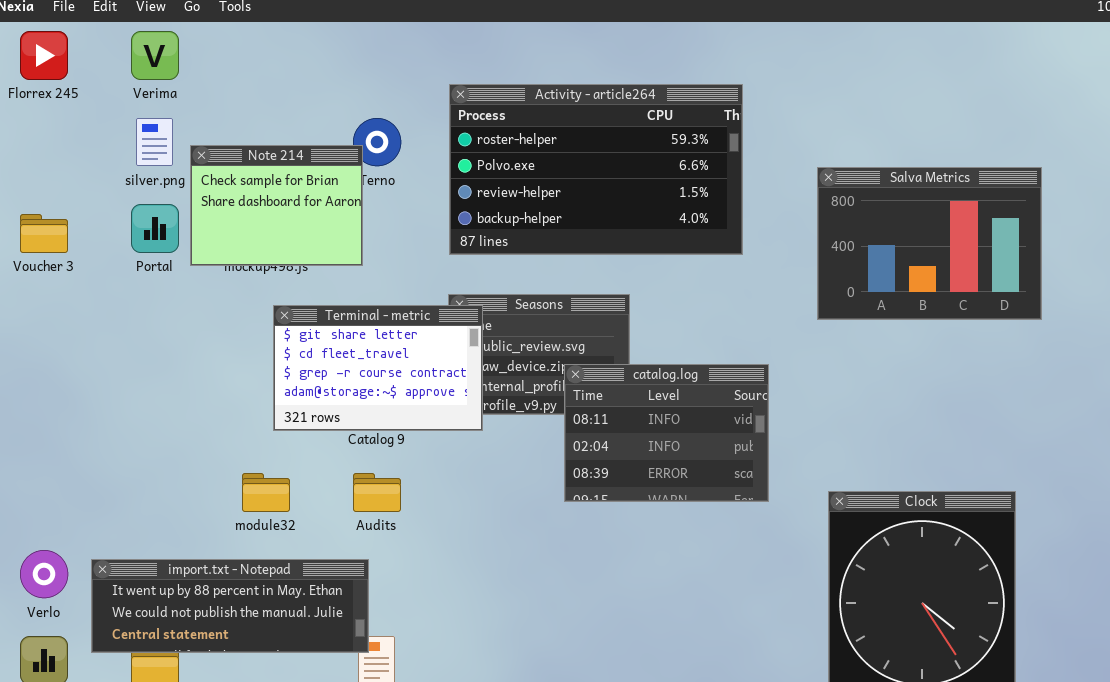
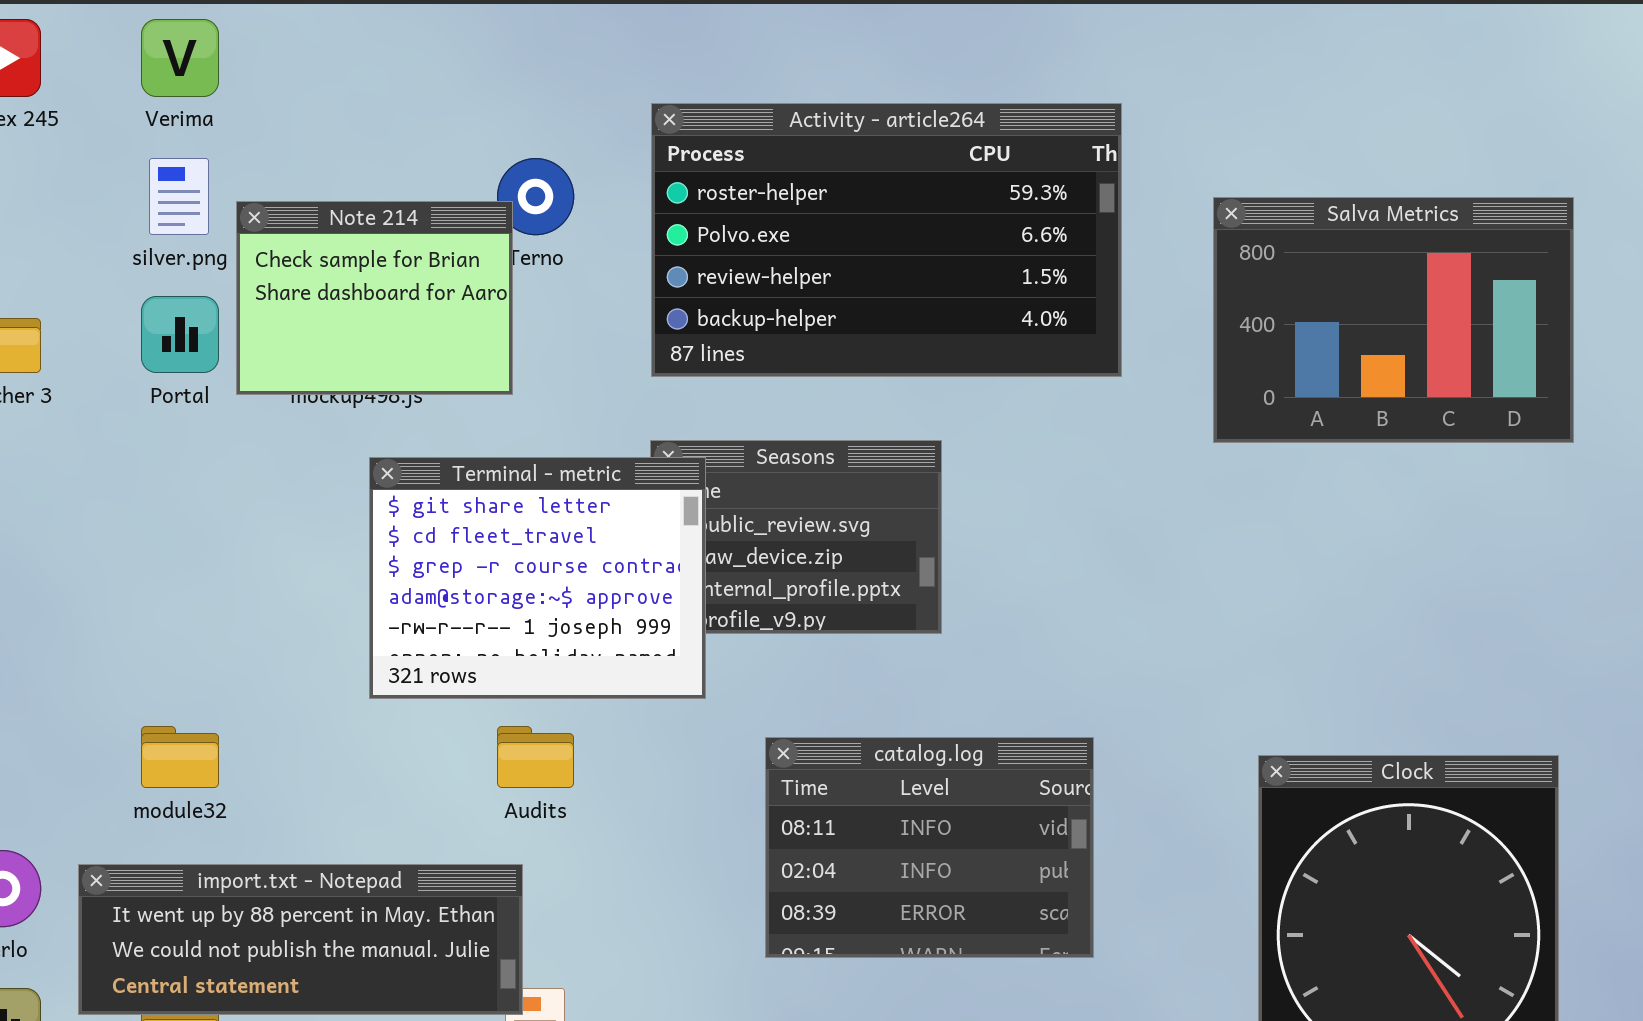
Salva Metrics: [817,167,1042,320] -> [1213,197,1574,443], moved
Terminal - metric: [273,305,483,431] -> [369,457,706,699], resized
catalog.log: [564,364,769,502] -> [765,737,1094,958], moved
module32: [242,473,290,512] -> [141,726,219,788], moved

